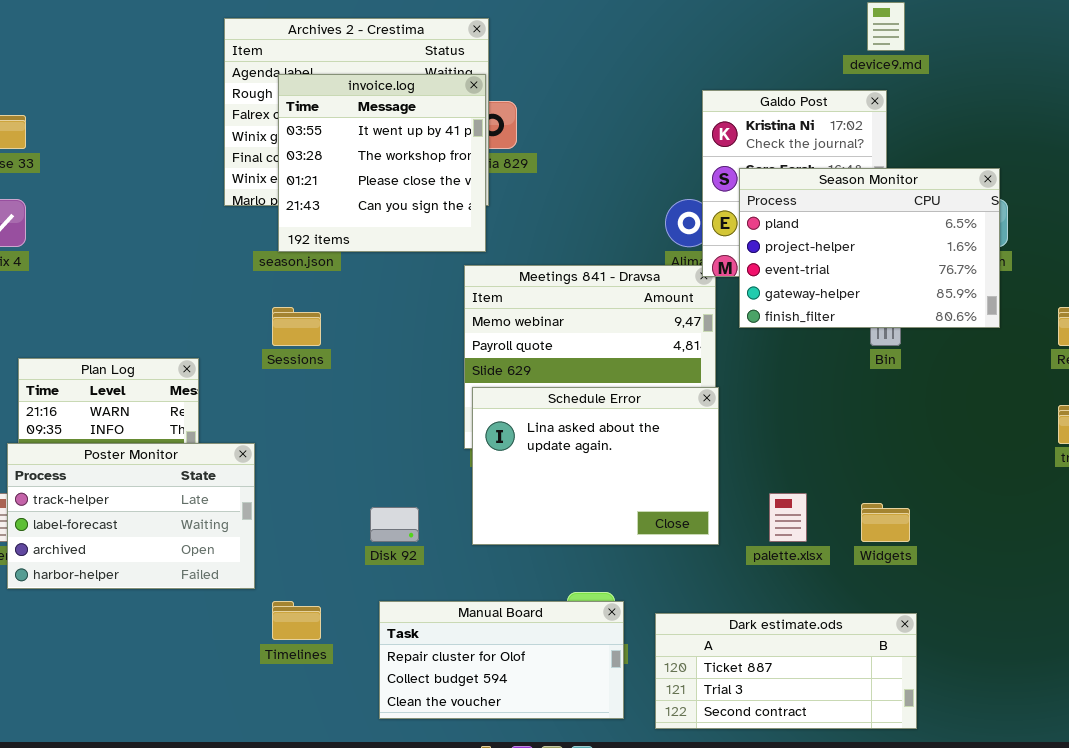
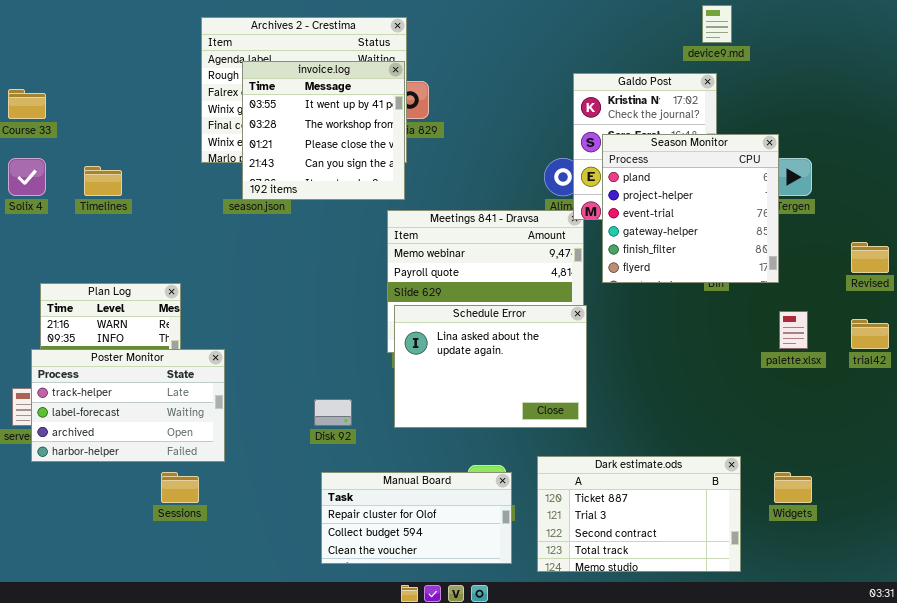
Season Monitor: [739,168,1000,328] -> [602,134,779,283], resized
Sessions: [272,307,321,346] -> [161,472,199,503], moved
palette.xlsx: [769,493,807,542] -> [779,311,808,349], moved
Widgets: [861,503,910,542] -> [774,472,812,503], moved
Timelines: [272,601,321,640] -> [84,166,122,196], moved
Dark estimate.ods: [655,613,917,729] -> [537,456,741,572], resized

